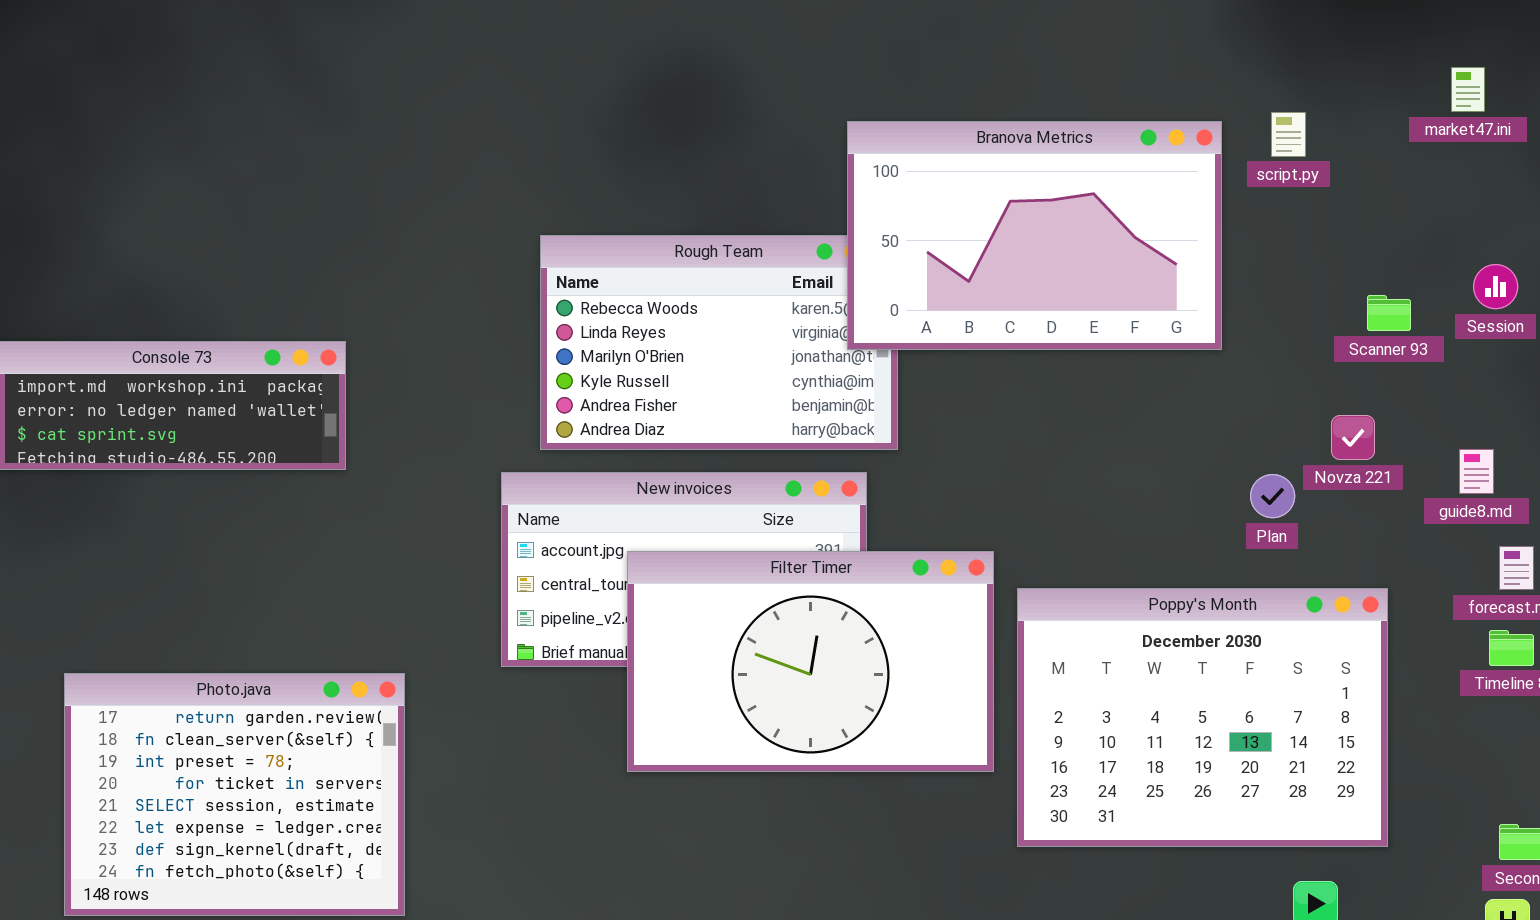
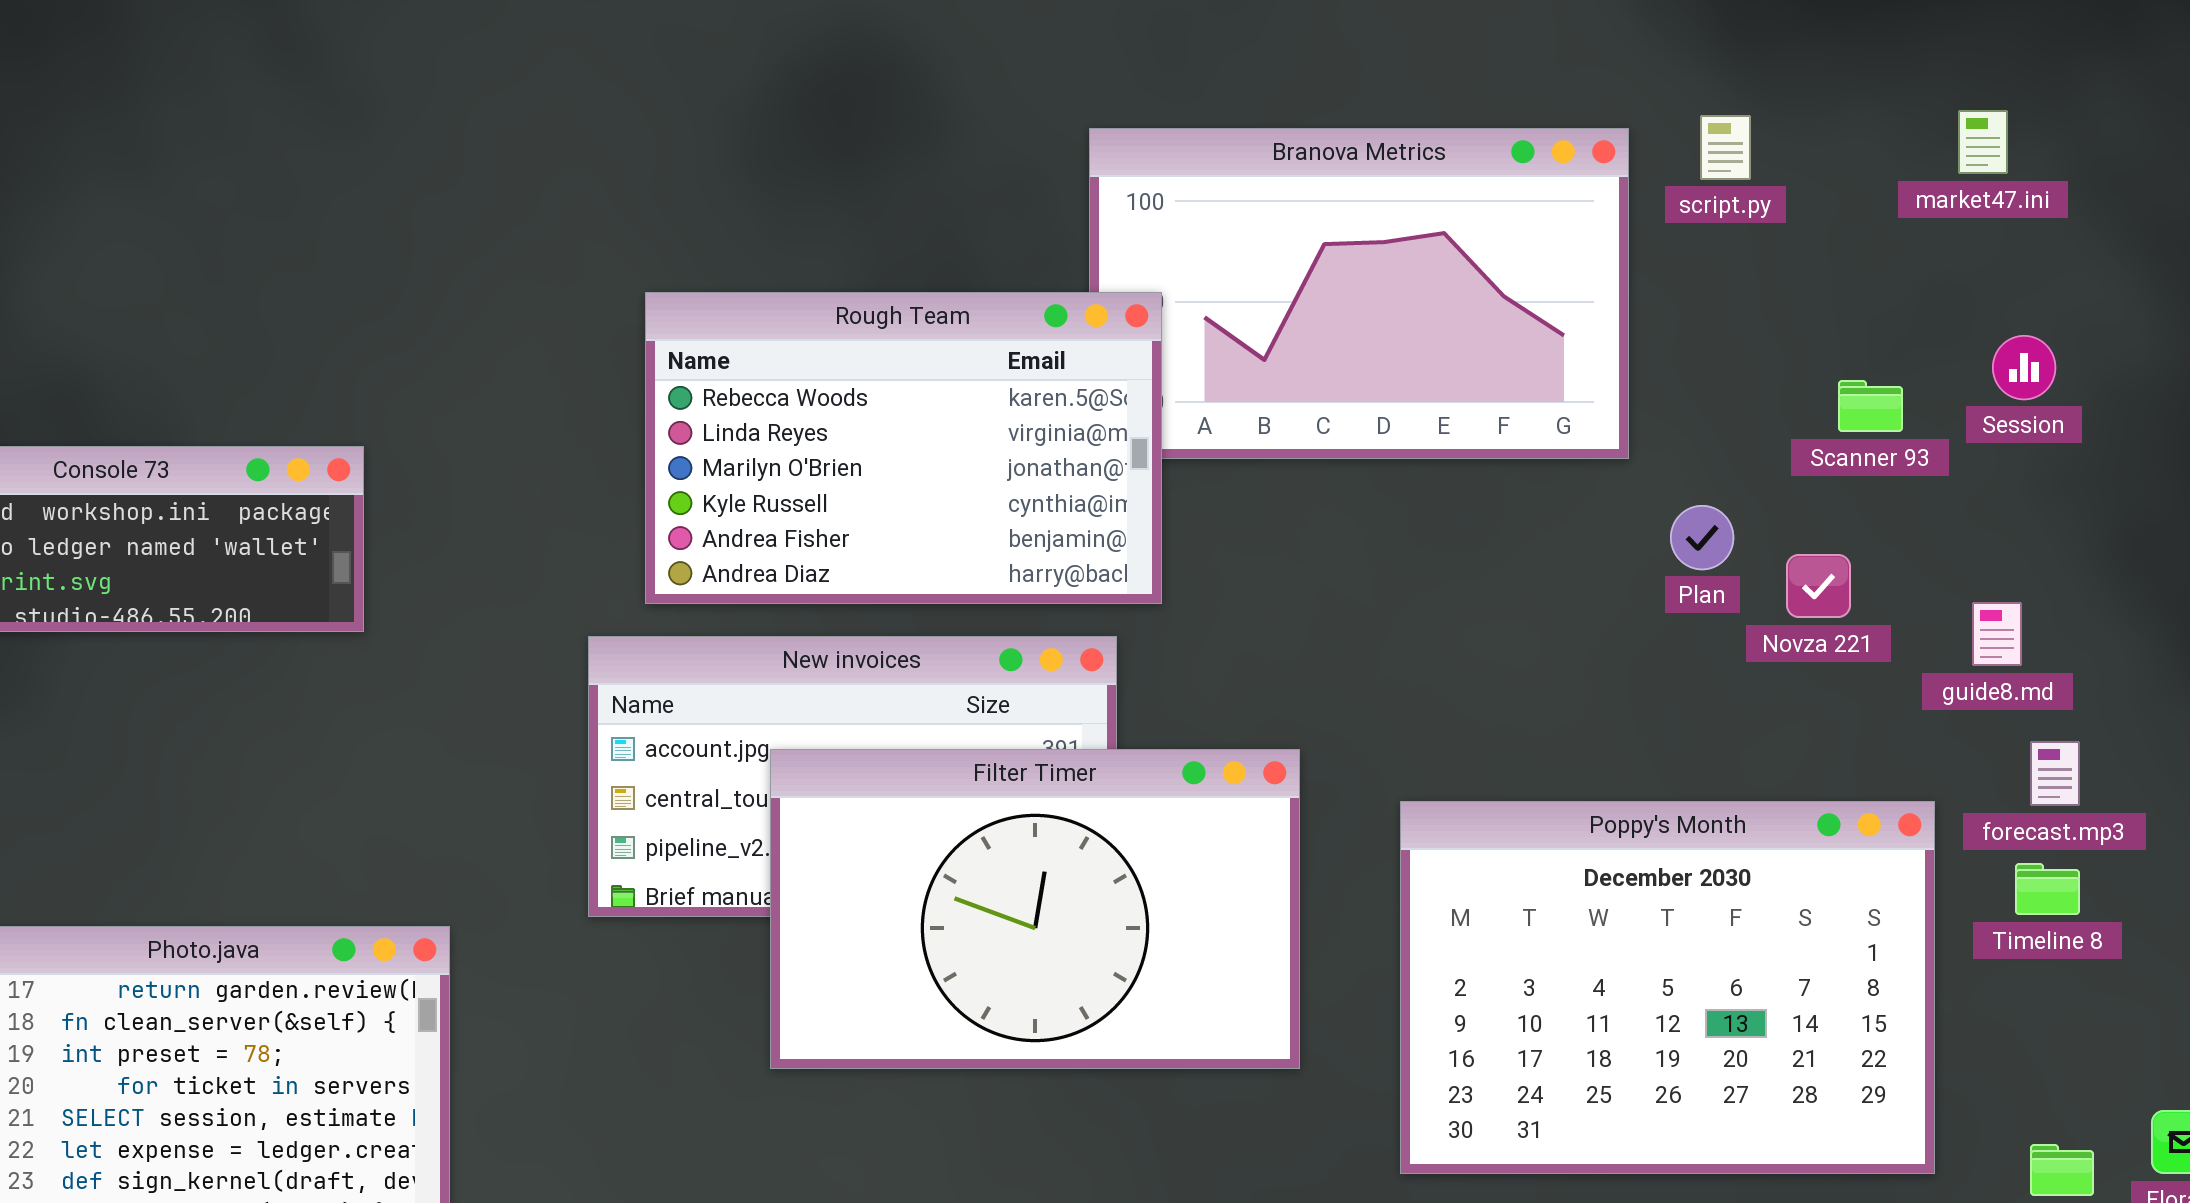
market47.ini: [1451,67,1485,112] -> [1958,110,2008,174], moved
Rough Team: [540,235,898,450] -> [645,292,1162,604], raised
Plan: [1250,474,1295,518] -> [1670,505,1734,570], moved
Poppy's Month: [1017,588,1388,847] -> [1400,801,1935,1174], moved

